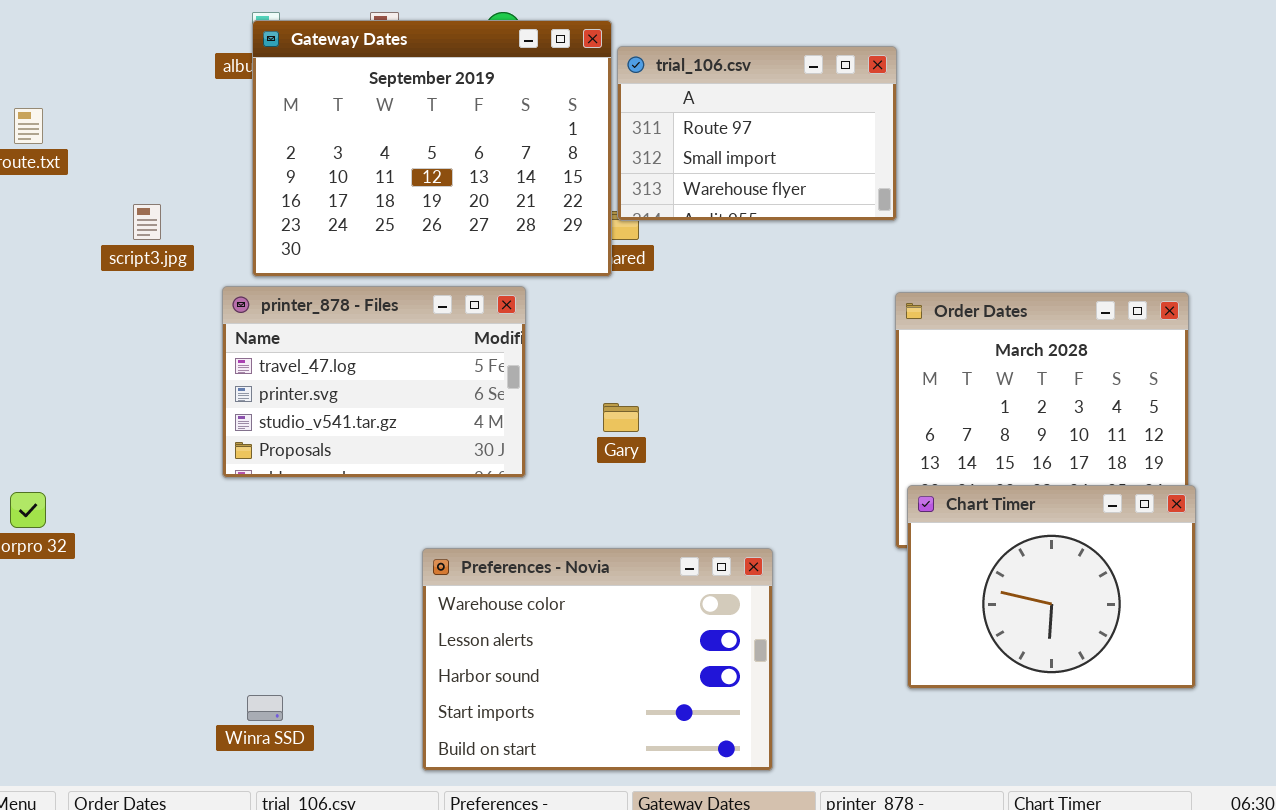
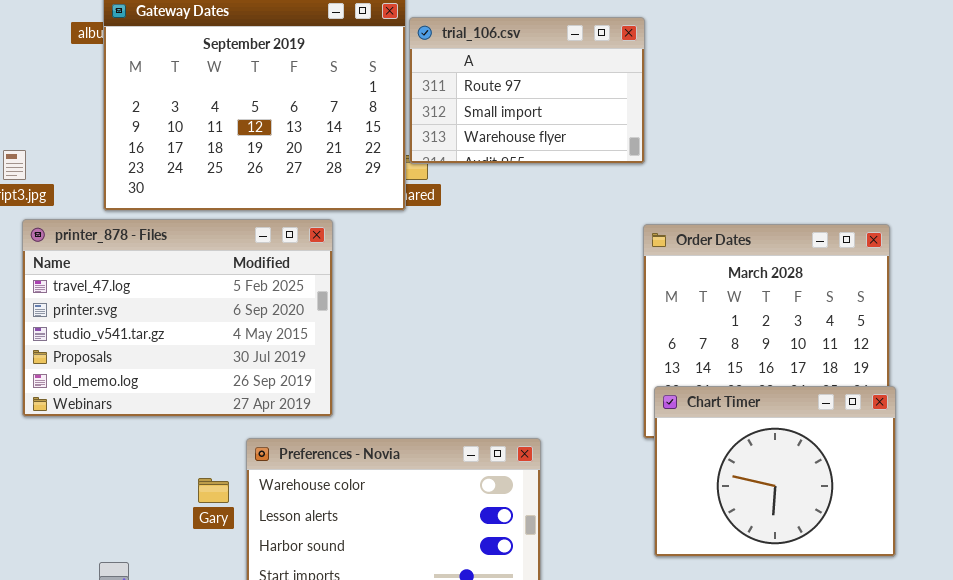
printer_878 - Files: [222,286,526,478] -> [22,219,333,417], resized
Gary: [603,403,639,432] -> [198,478,229,503], moved

